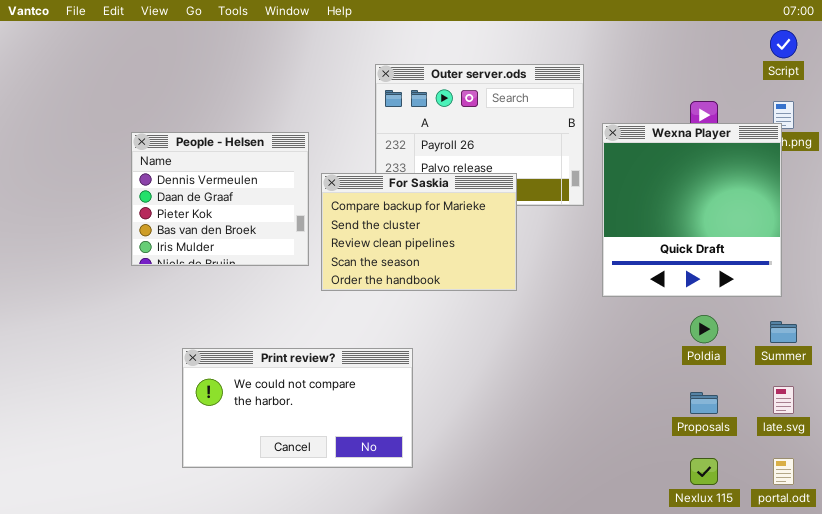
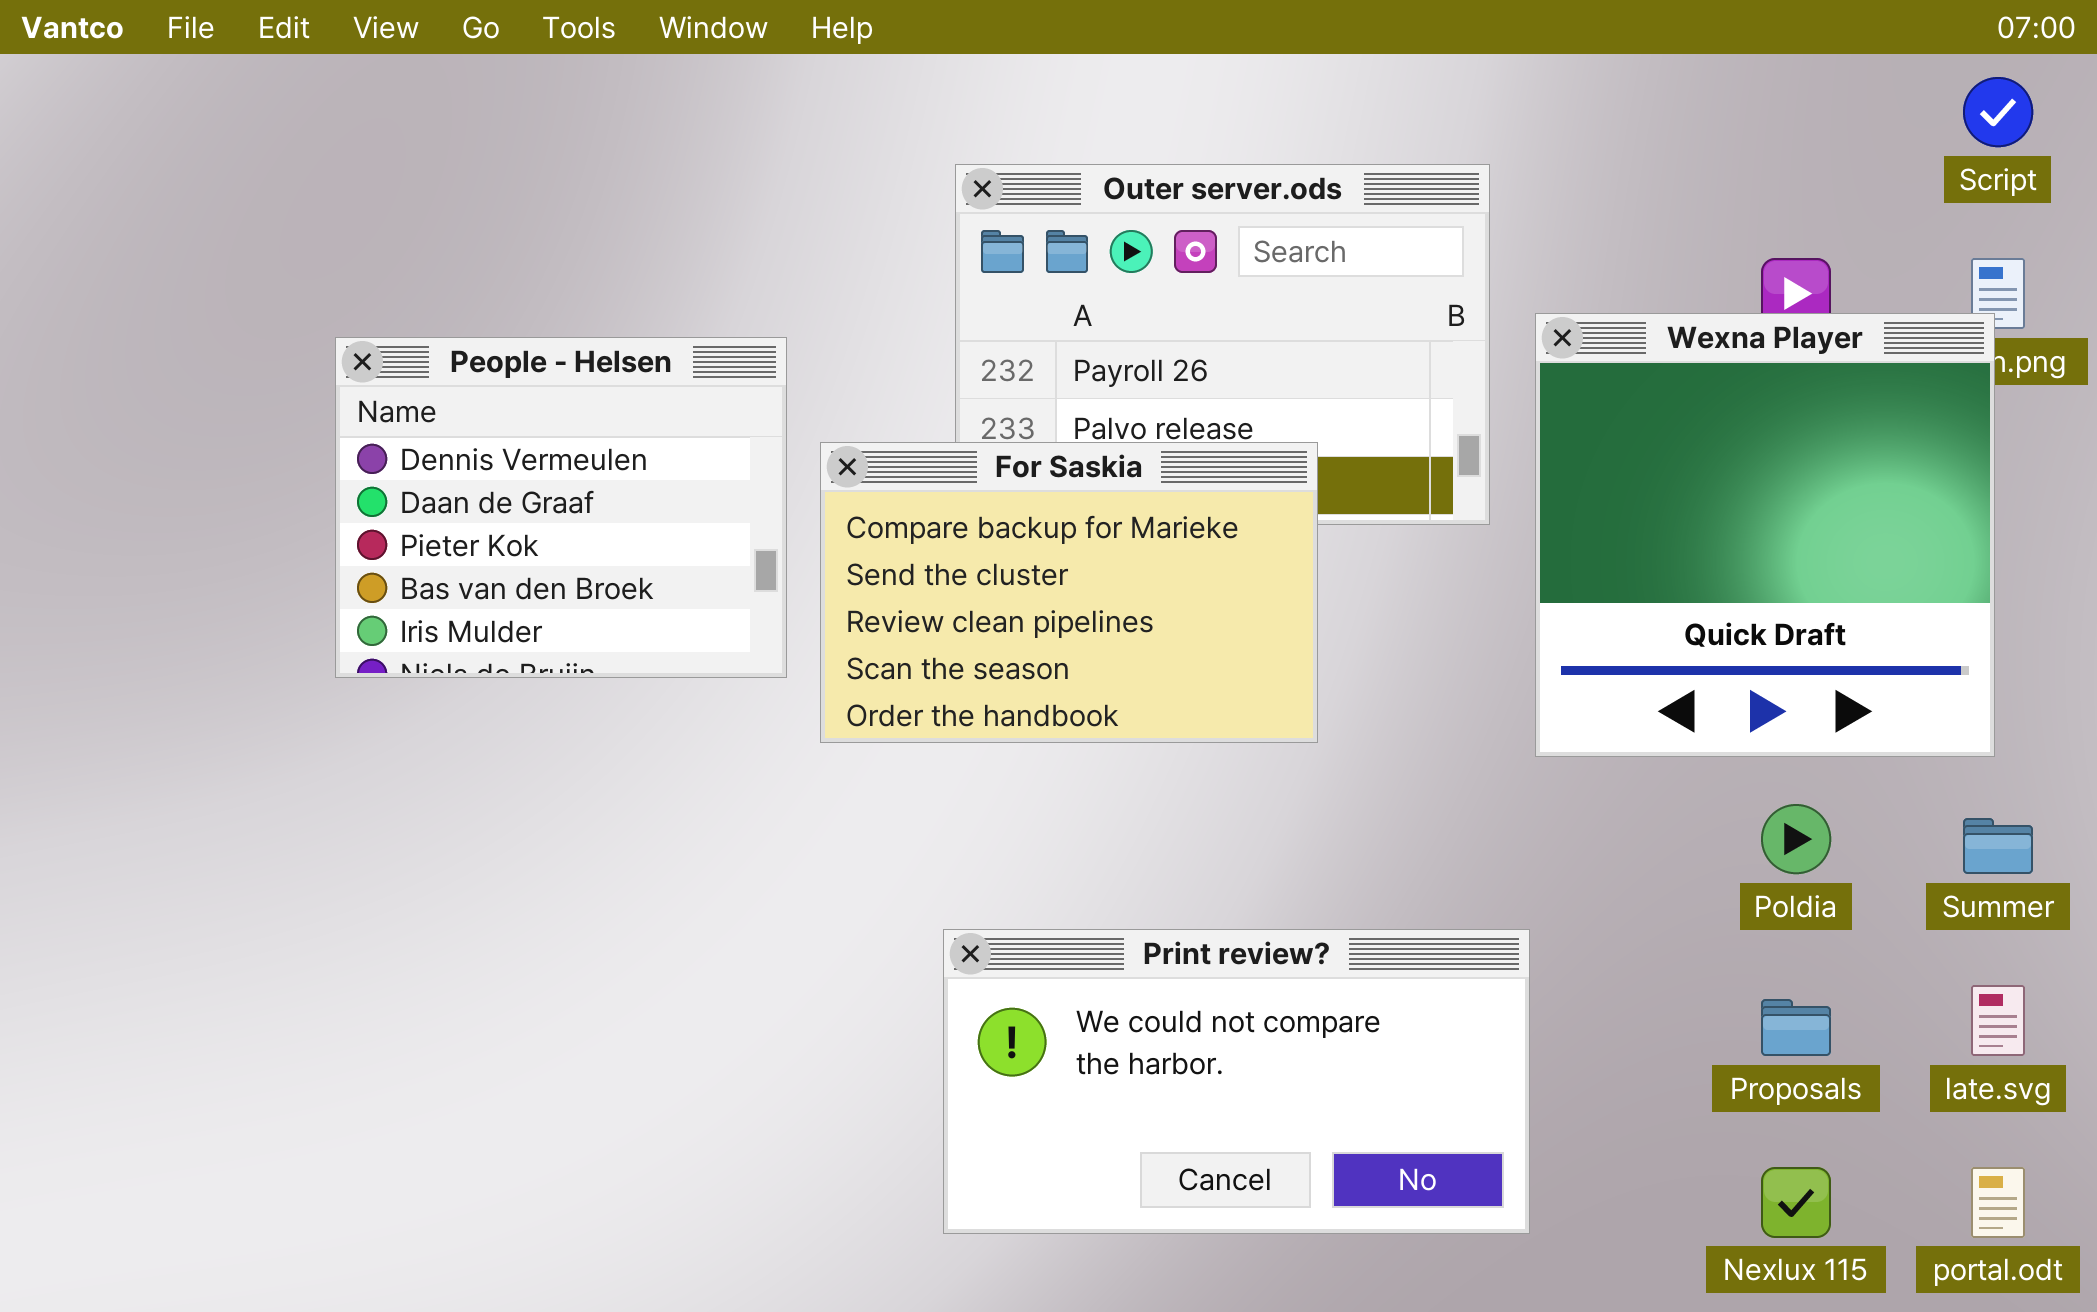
Print review?: [182,348,413,468] -> [943,929,1530,1234], moved

